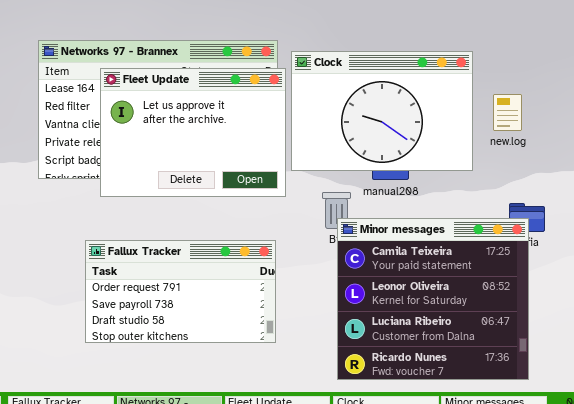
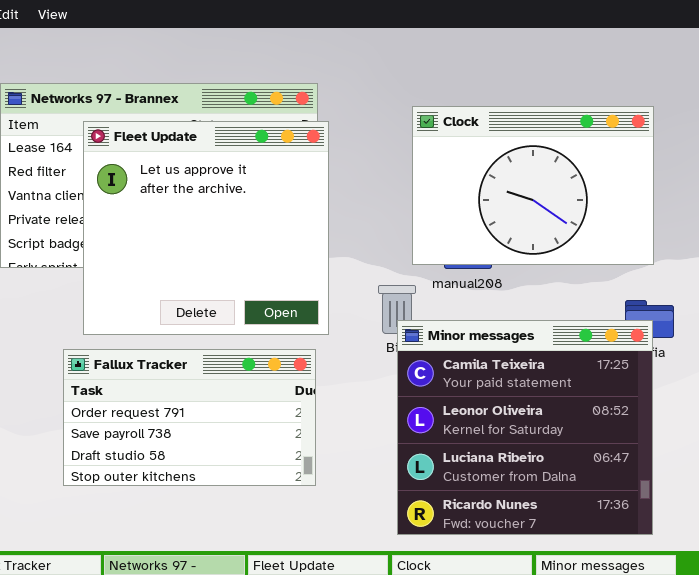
Clock: [291,51,473,171] -> [412,106,654,265], moved
Fleet Update: [100,68,286,197] -> [83,121,329,335], resized

